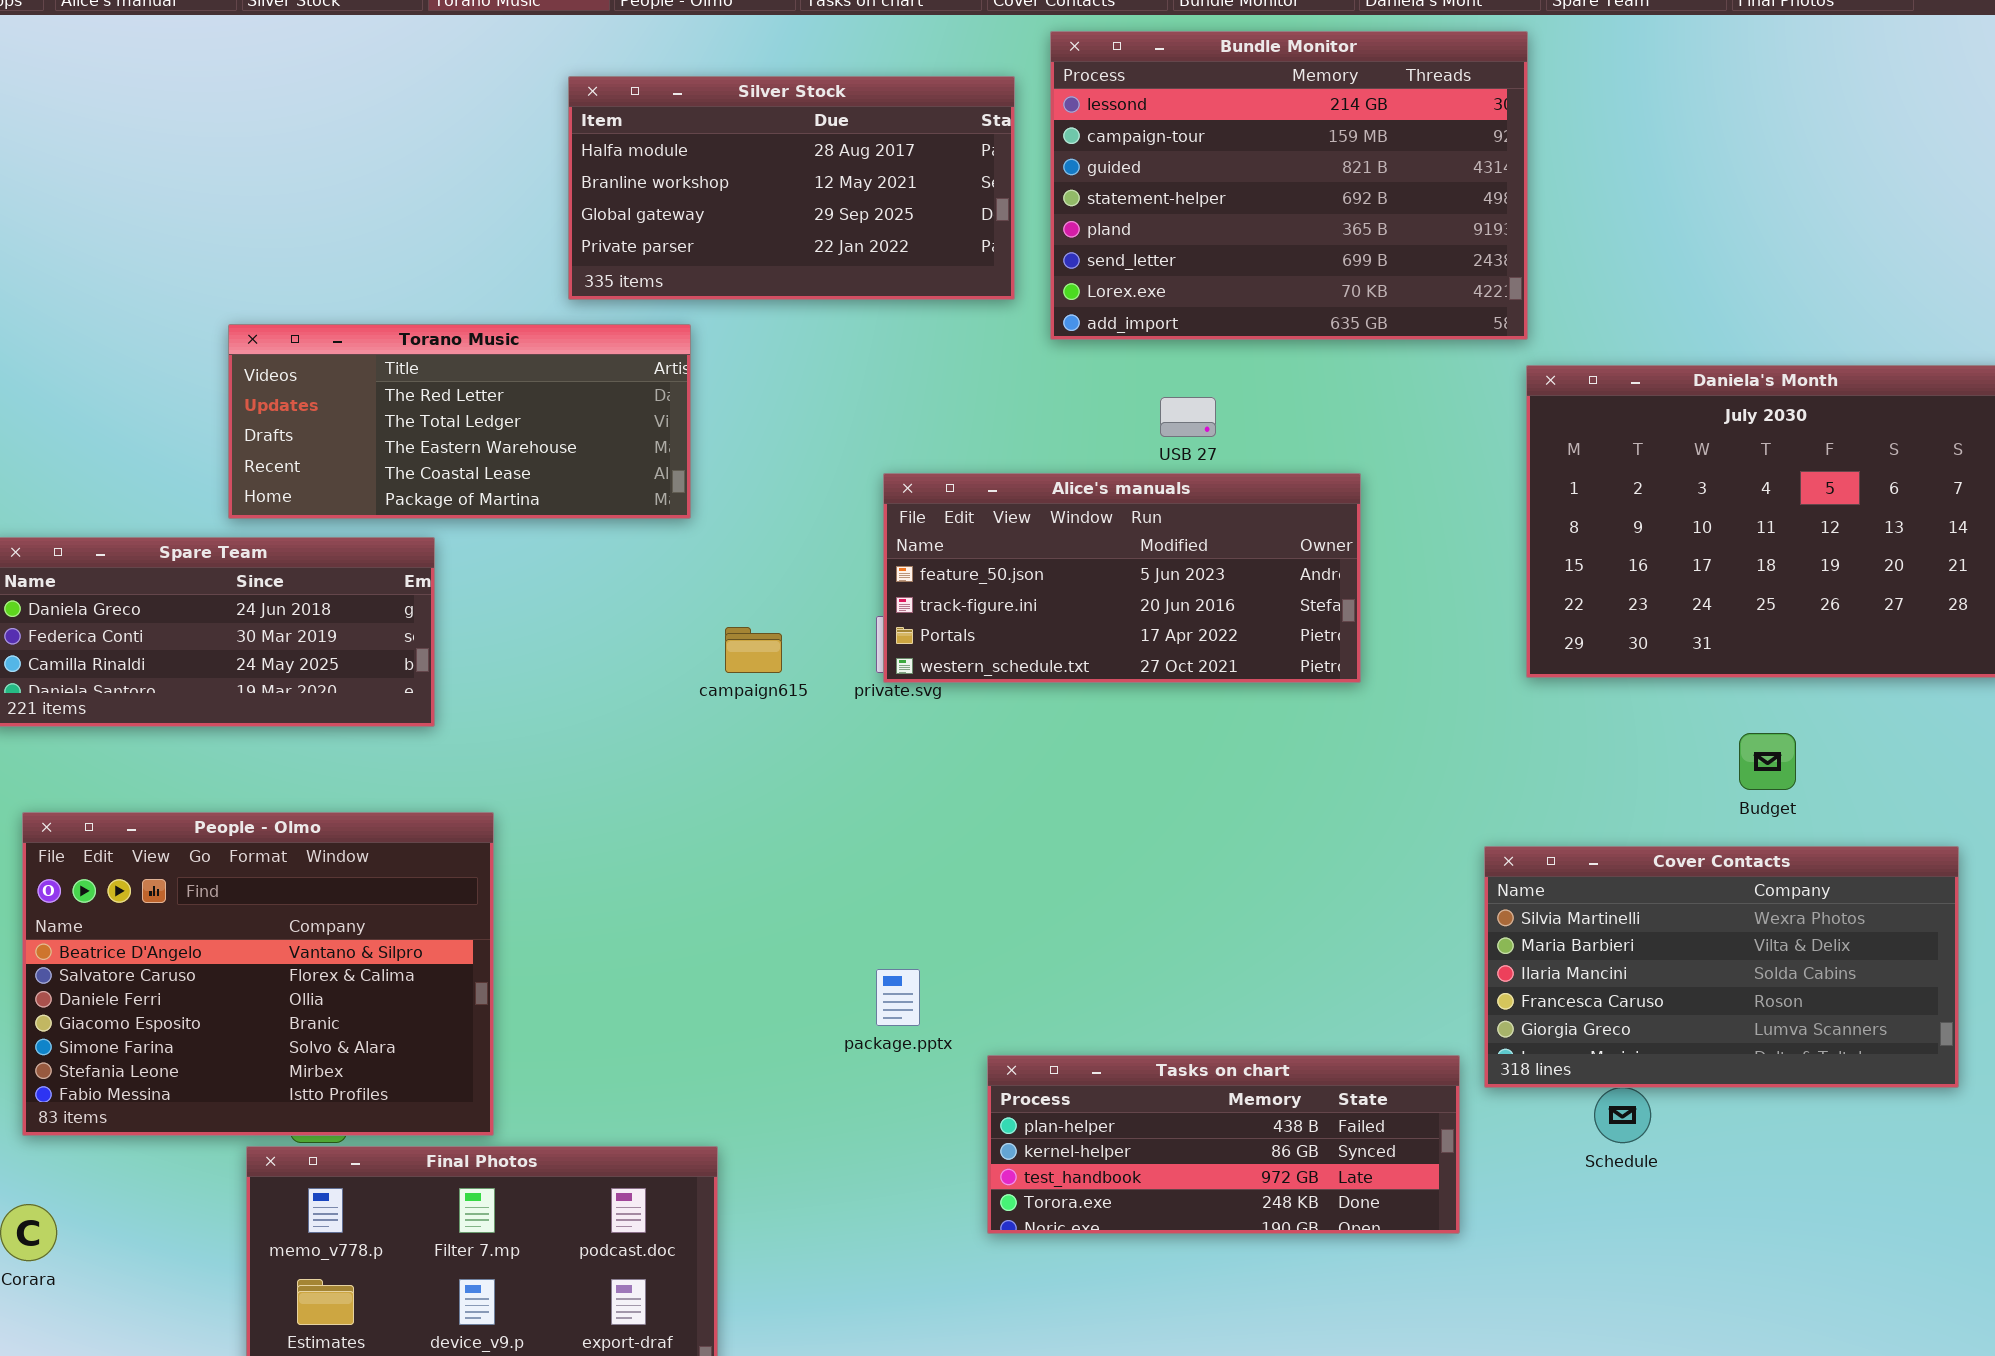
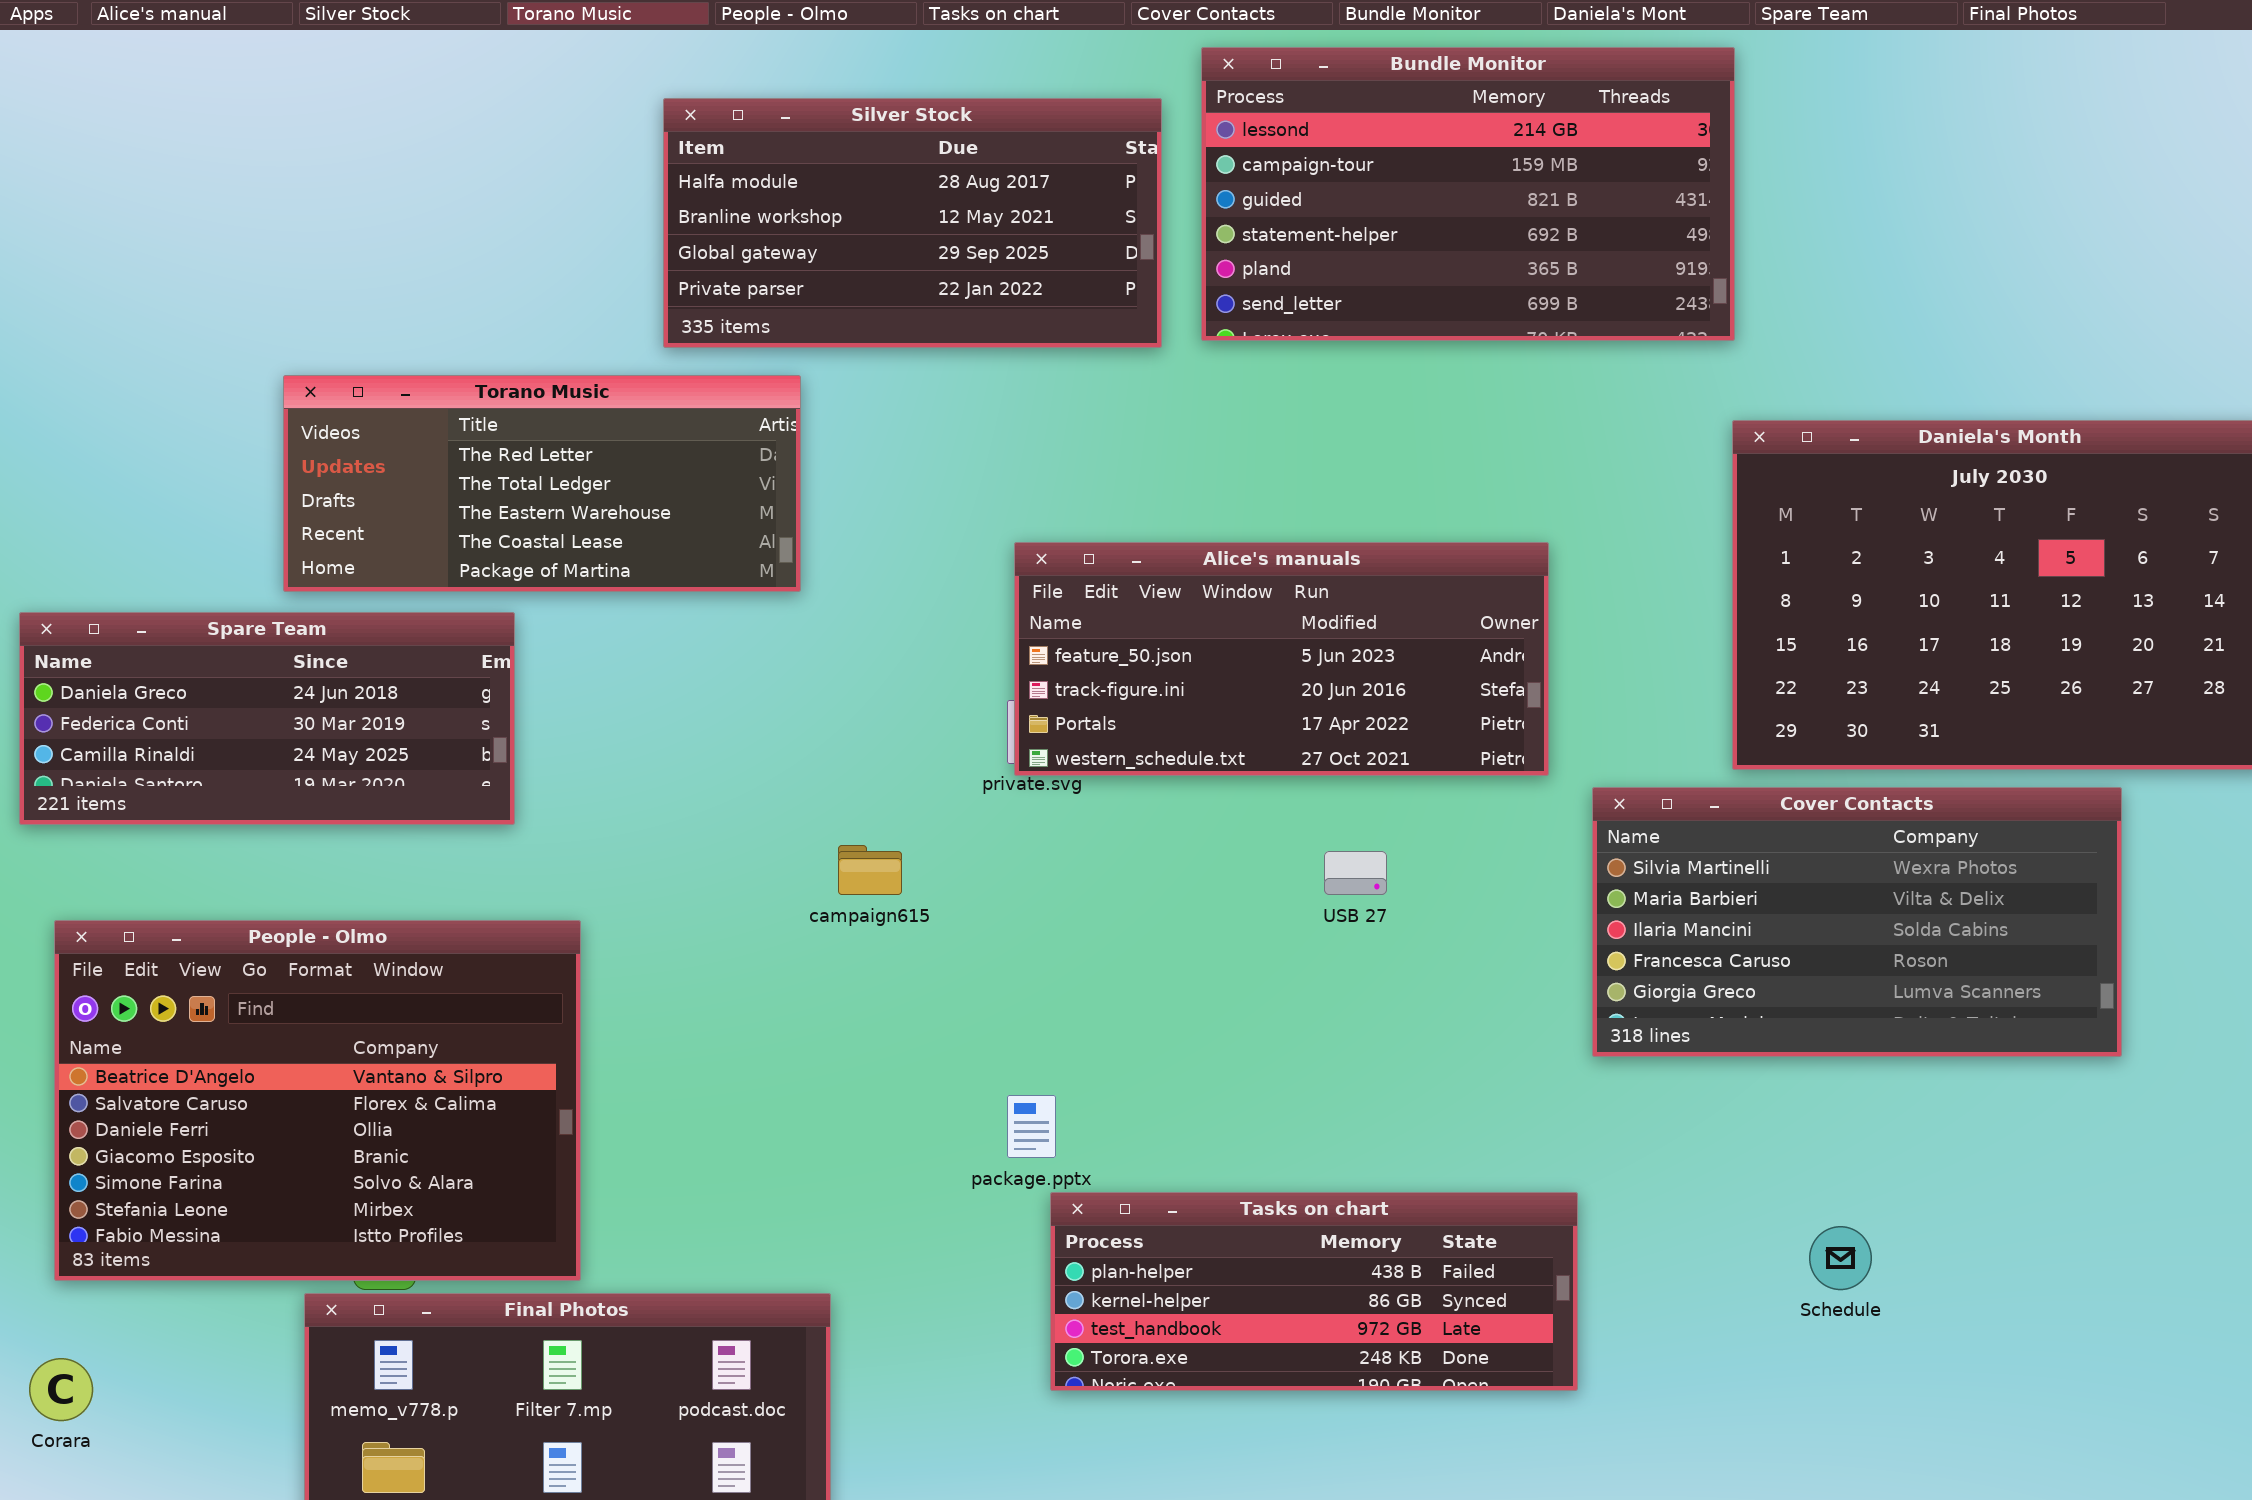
Bundle Monitor: [1050,31,1528,340] -> [1201,47,1735,341], resized
USB 27: [1160,397,1216,437] -> [1324,851,1387,895], moved
campaign615: [725,627,782,673] -> [838,845,902,895], moved
Cover Contacts: [1484,846,1959,1088] -> [1592,787,2122,1057], moved
Tasks on chart: [987,1055,1460,1234] -> [1050,1192,1578,1391], moved

